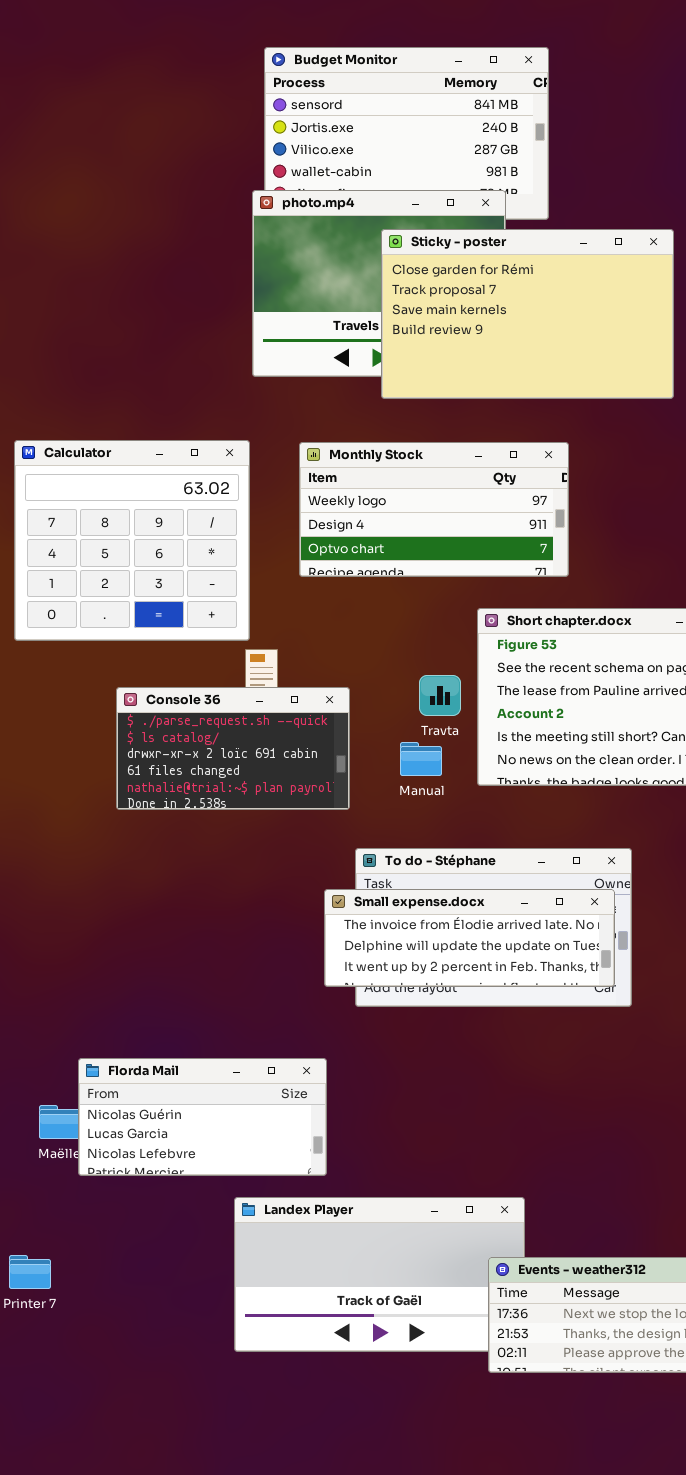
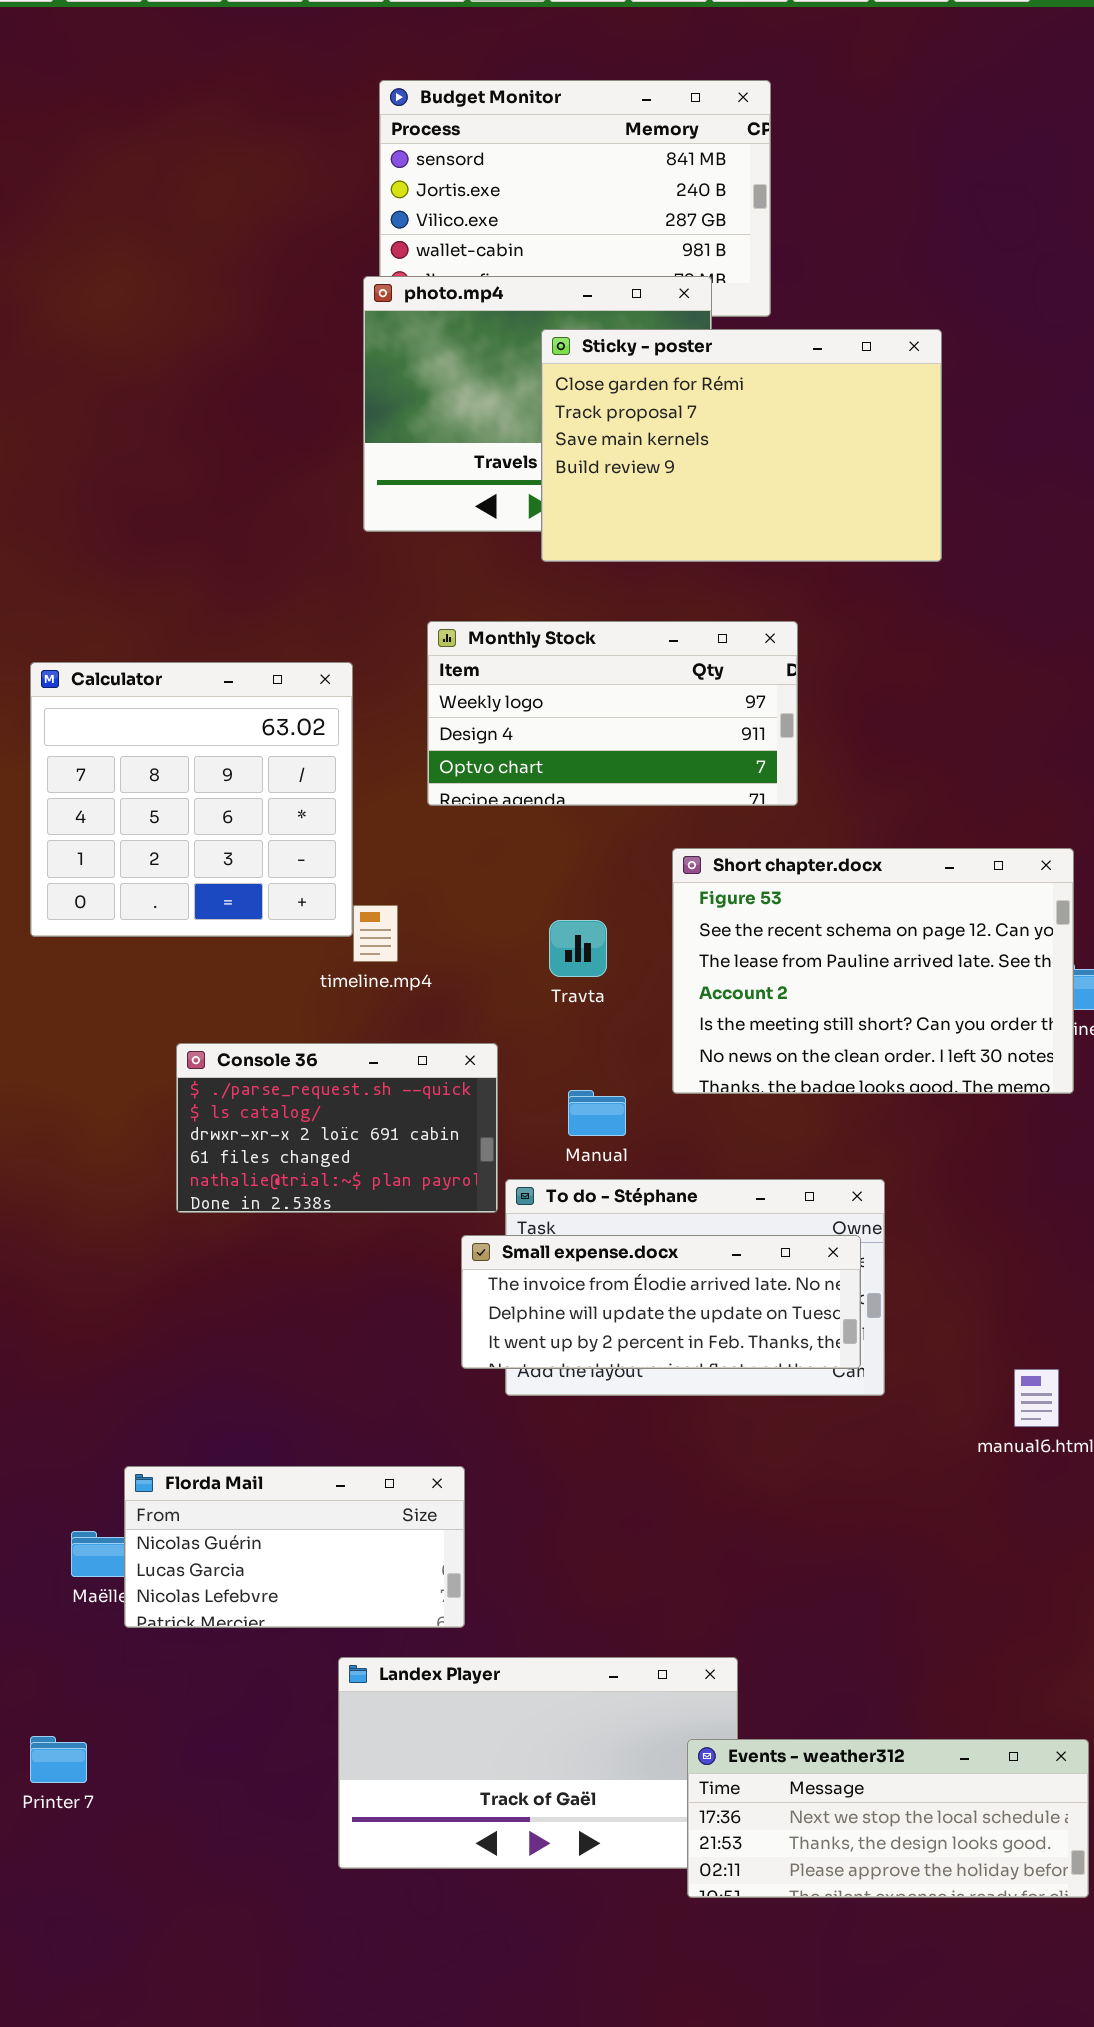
Calculator: [14,440,250,641] -> [30,662,353,937], moved
Travta: [419,675,461,716] -> [549,920,607,977], moved
Console 36: [116,687,350,810] -> [176,1043,498,1213], moved
Manual: [400,742,442,776] -> [568,1090,626,1136], moved

